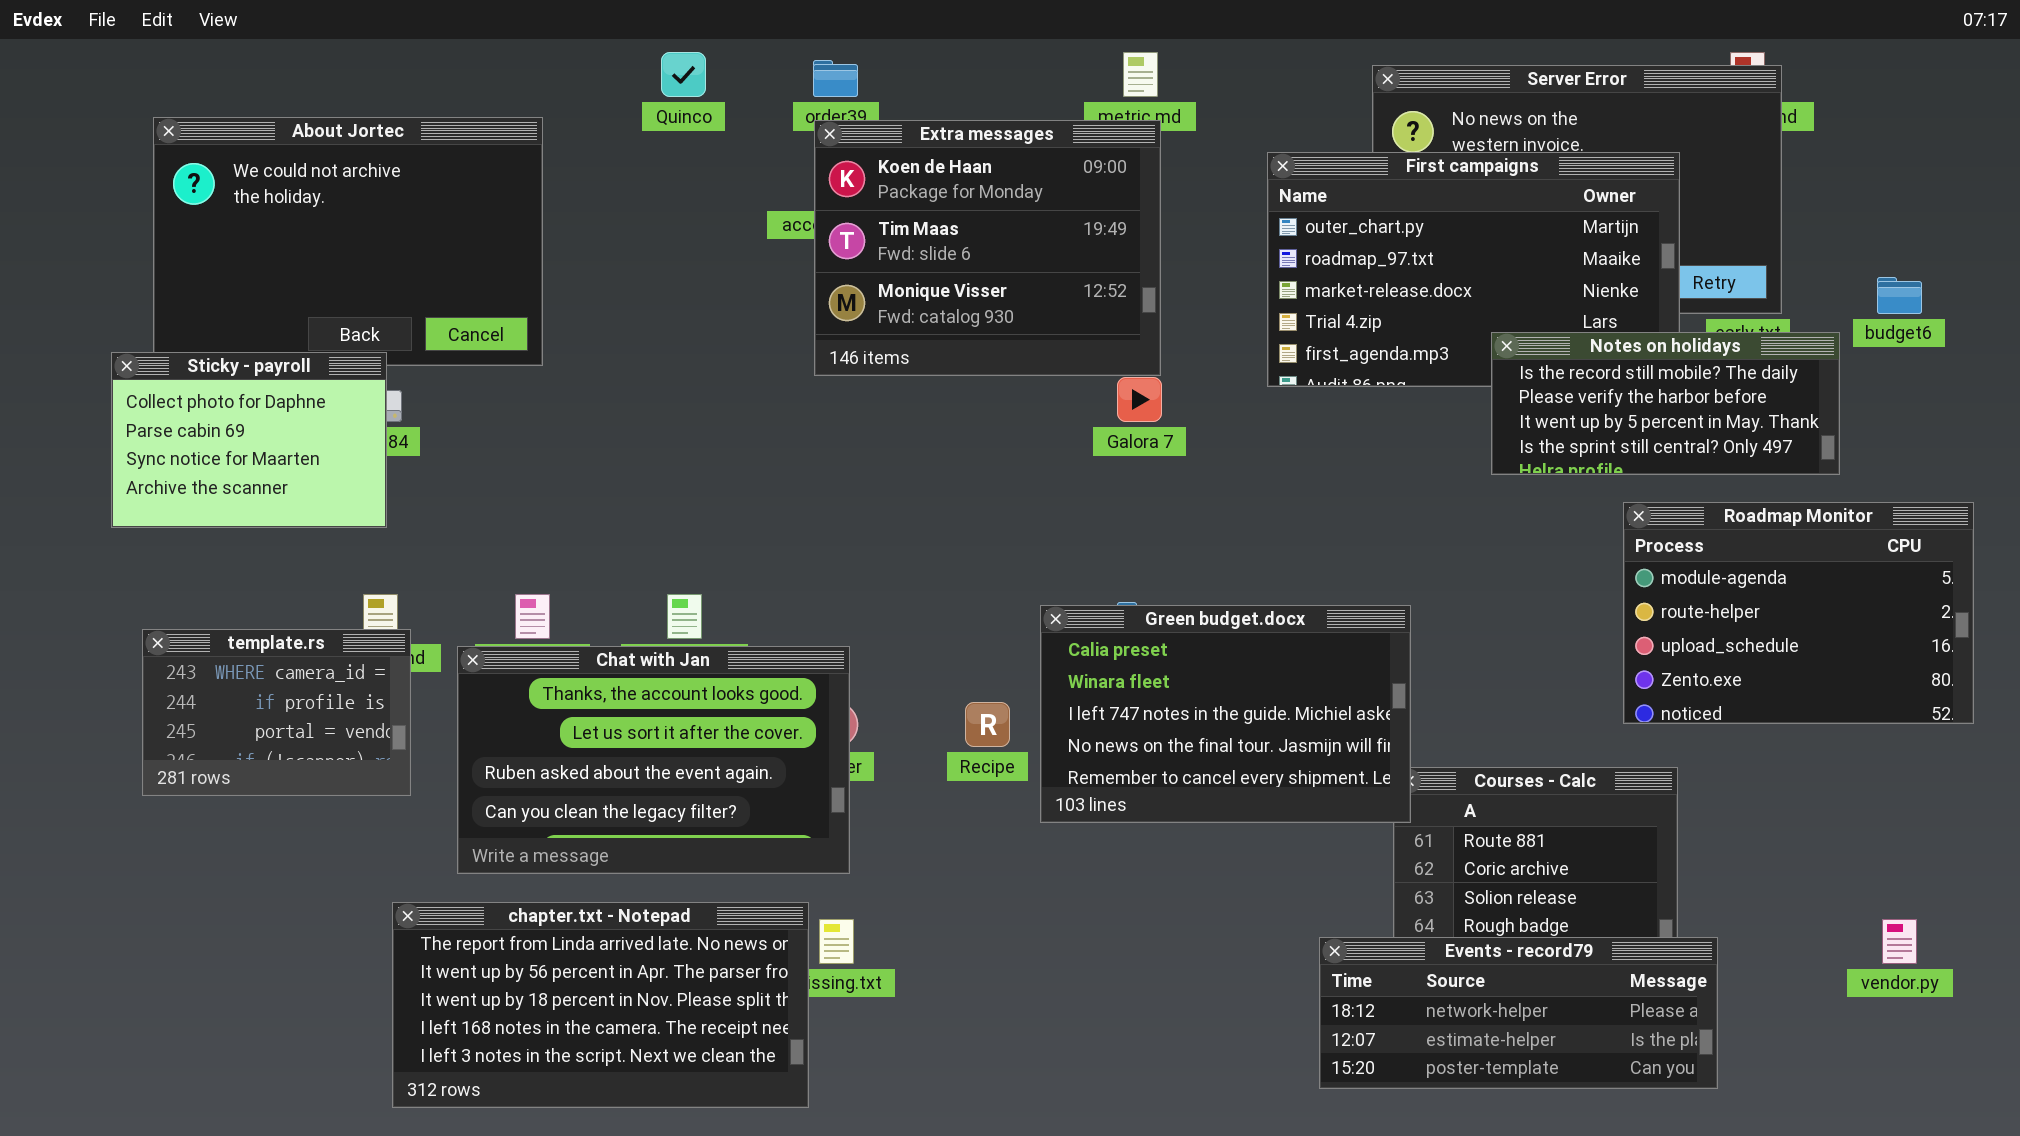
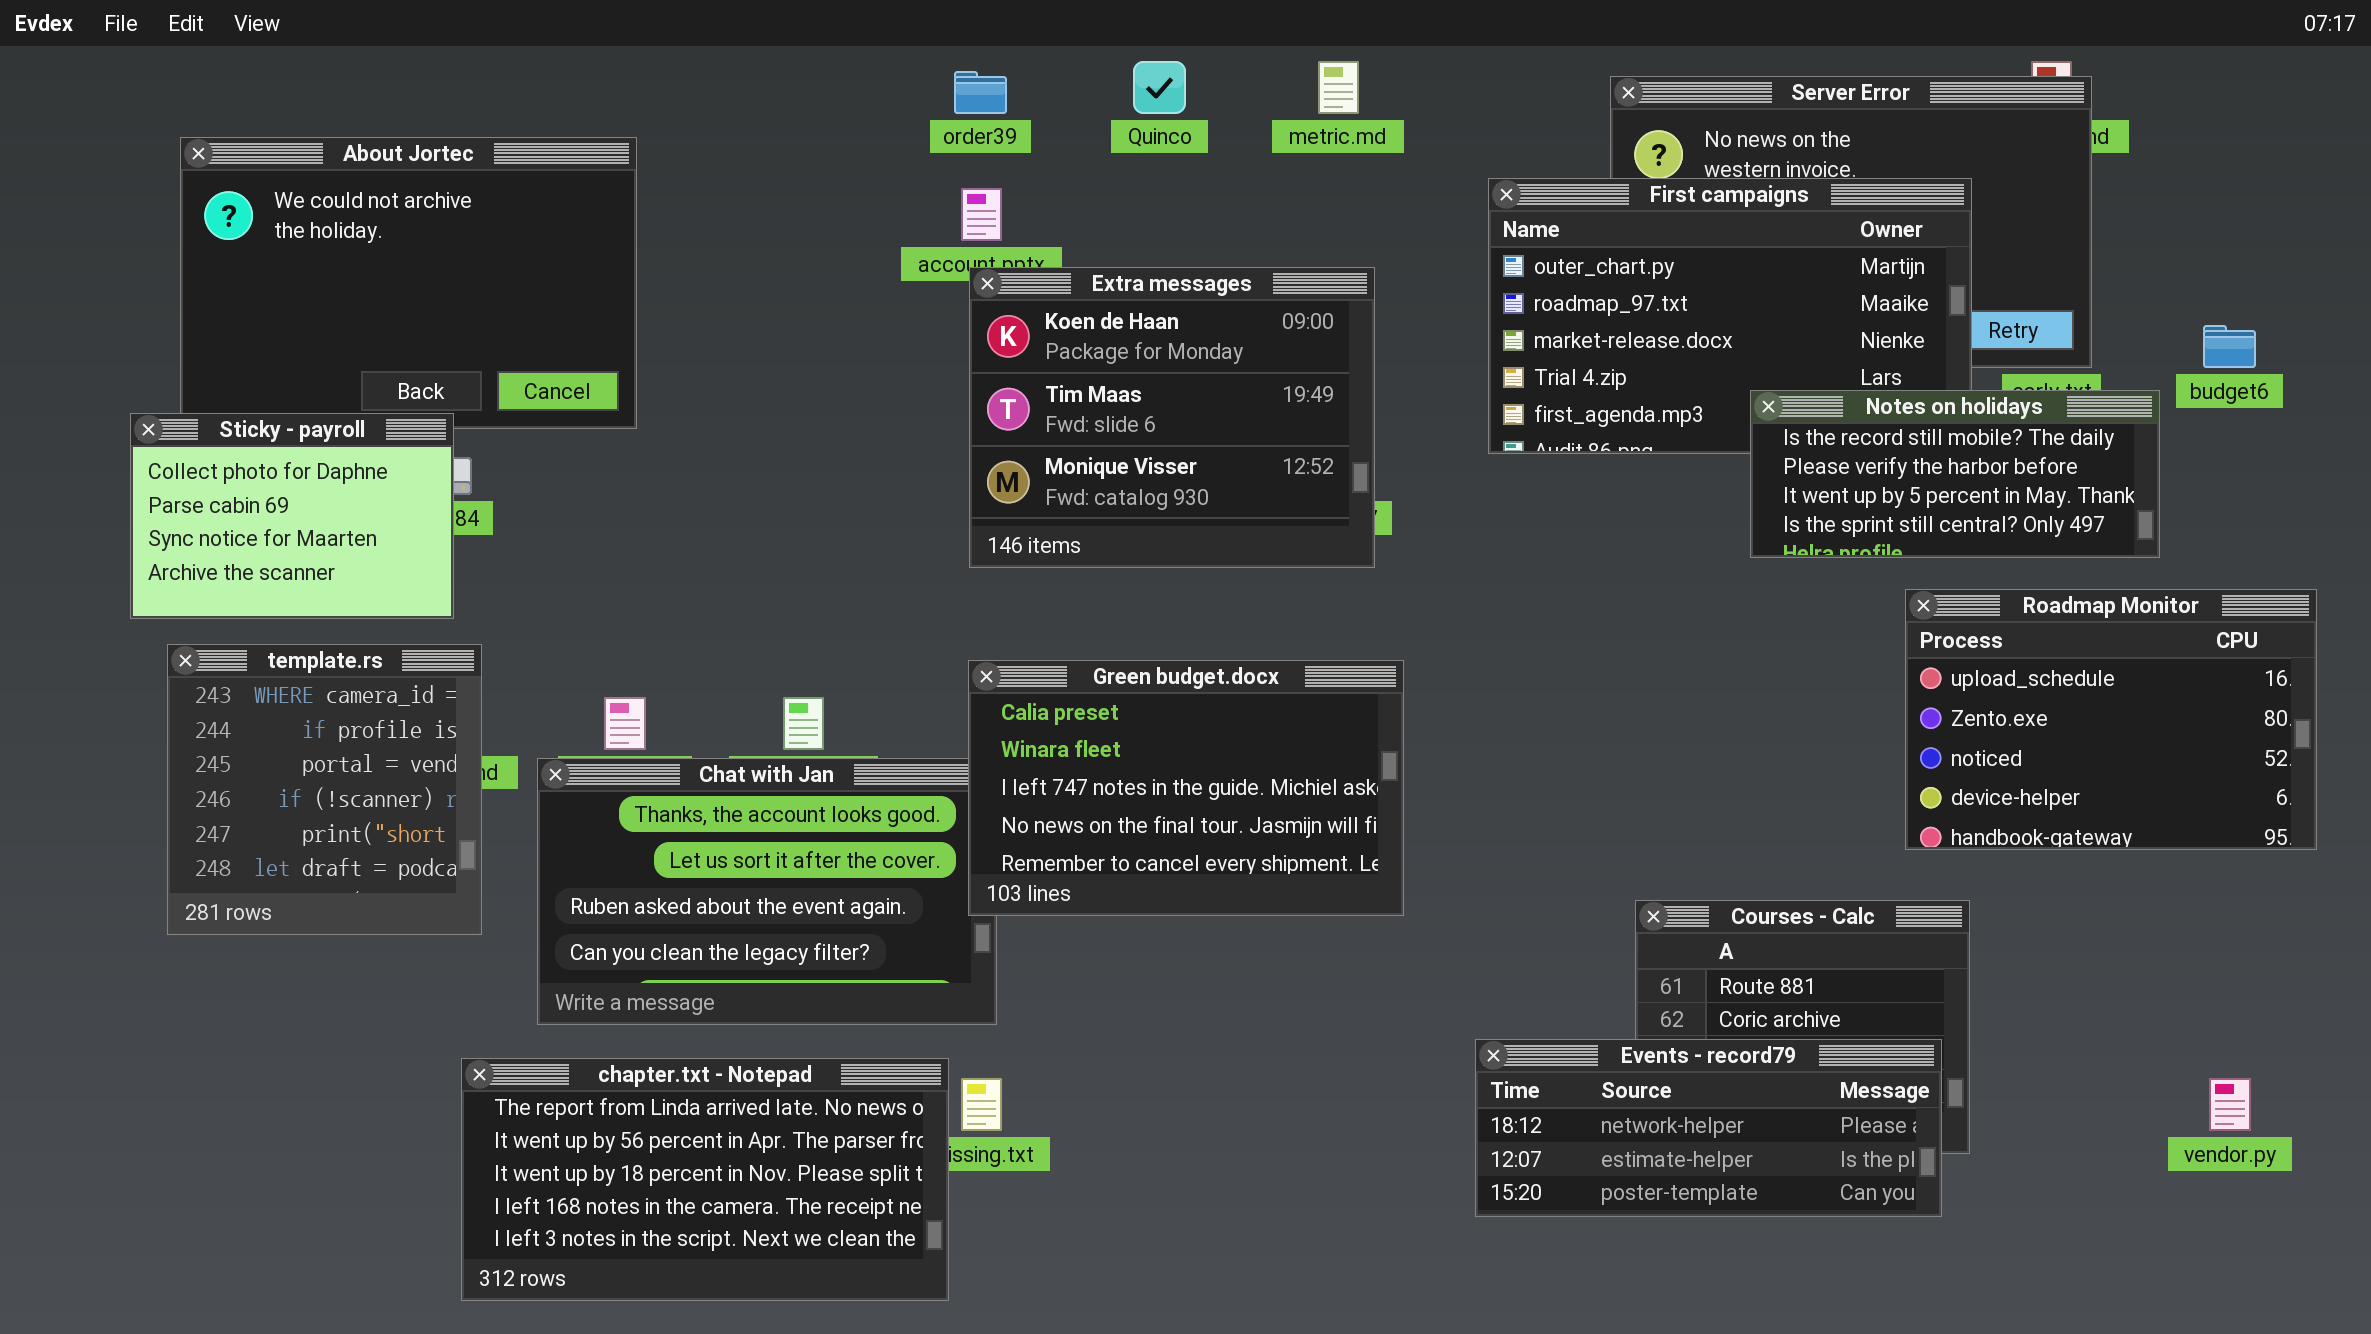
Quinco: [661,52,706,97] -> [1133,61,1186,114], moved
Extra messages: [814,120,1161,376] -> [969,267,1375,568], moved
Roadmap Monitor: [1623,502,1974,724] -> [1905,589,2317,850], scrolled down 2 rows
Green budget.docx: [1040,605,1411,823] -> [968,660,1404,916], moved
template.rs: [142,629,411,796] -> [167,644,482,935], resized
Events - record79: [1319,937,1718,1089] -> [1475,1039,1942,1217], moved

